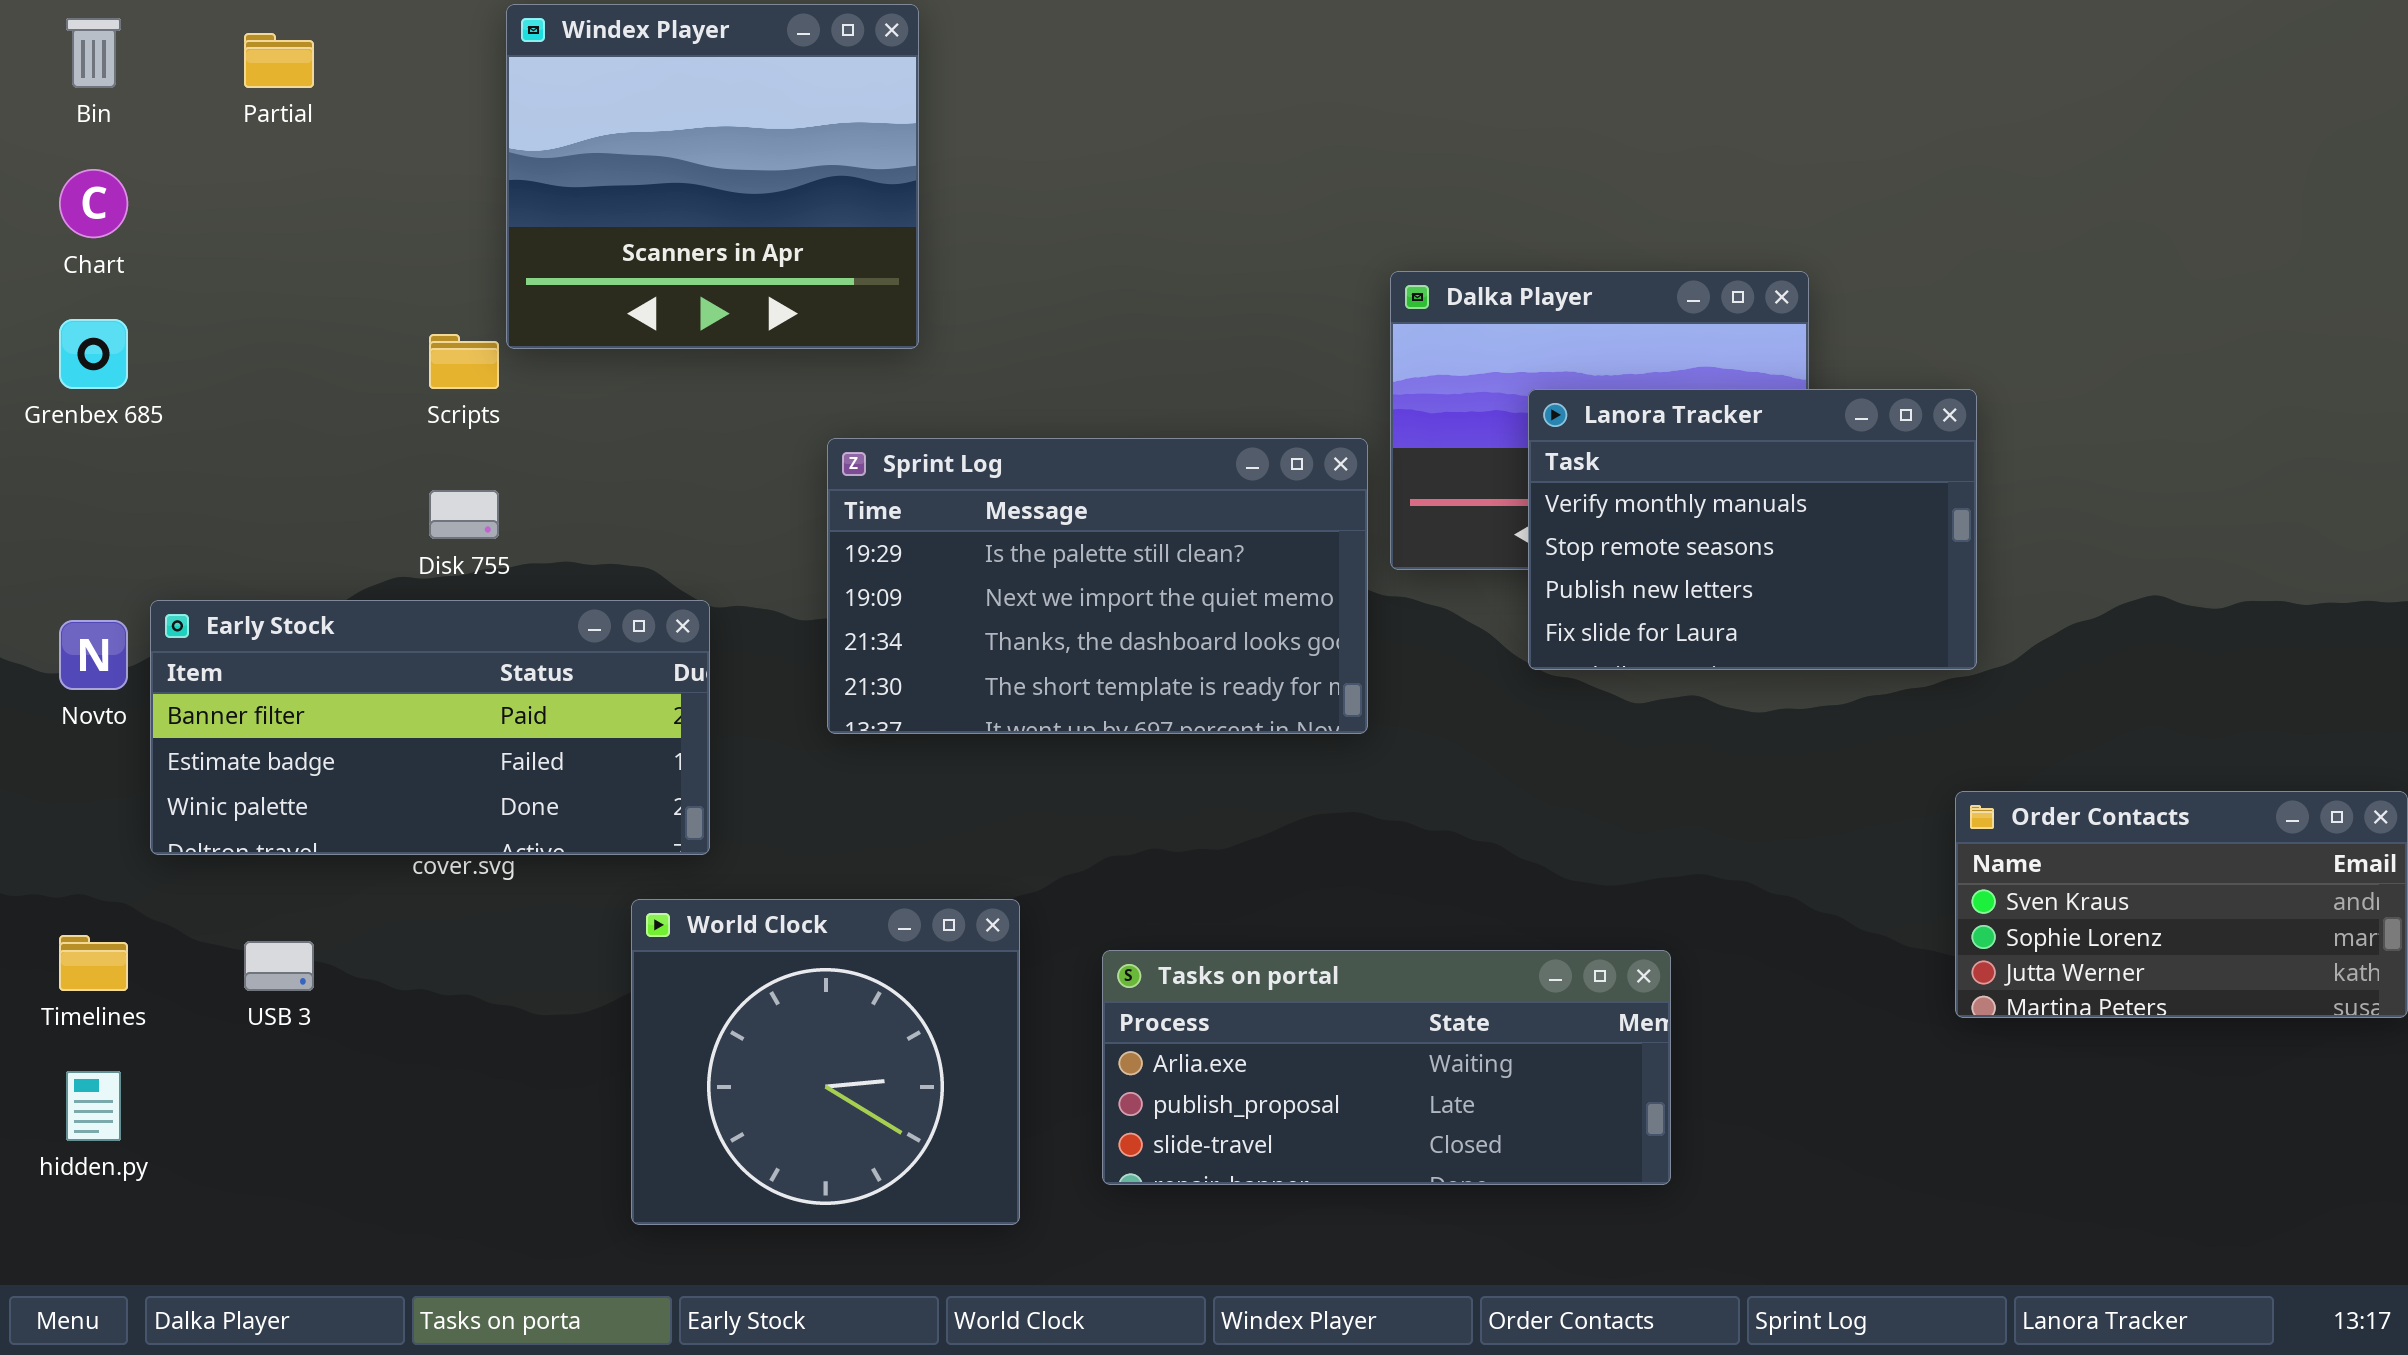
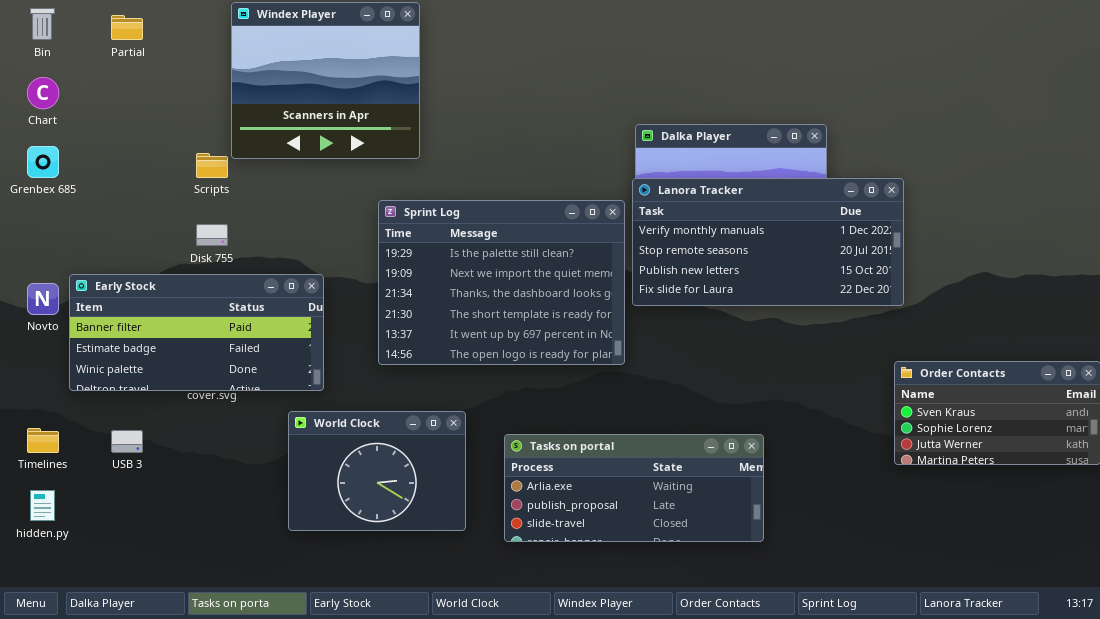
Lanora Tracker: [1528,389,1977,670] -> [632,178,904,306], resized
Sprint Log: [827,438,1368,734] -> [378,200,625,365], resized
World Clock: [631,899,1020,1225] -> [288,411,466,531], resized

